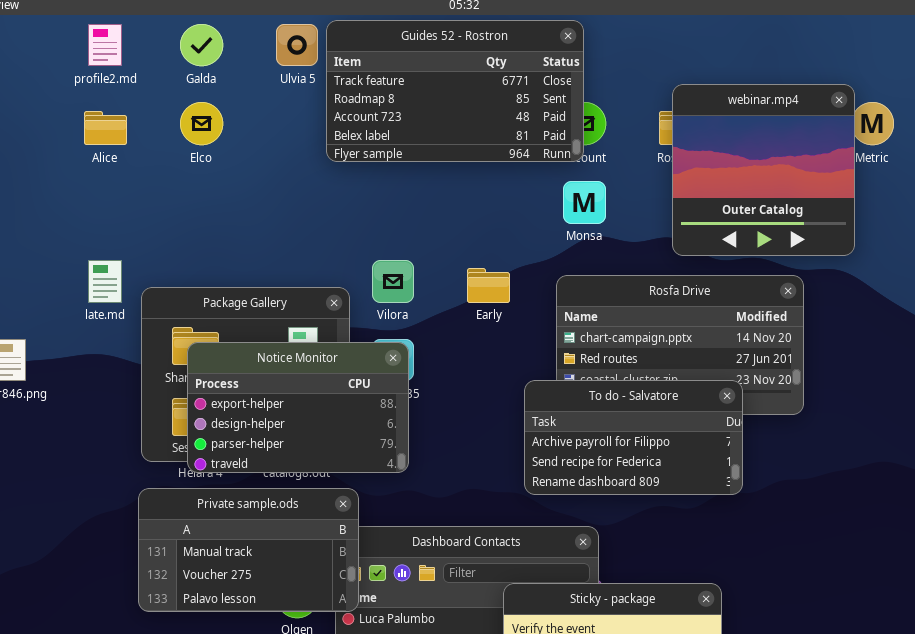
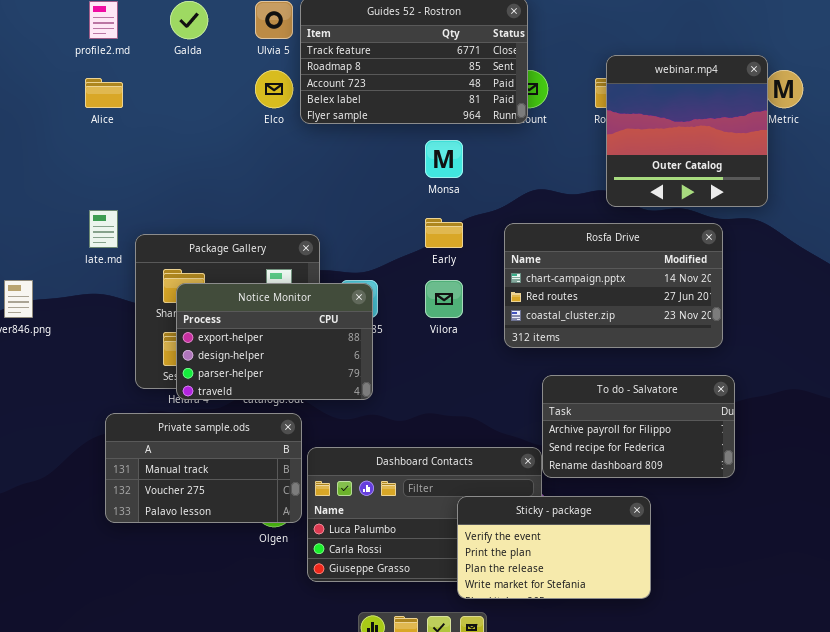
Elco: [180,102,223,145] -> [255,70,293,108], moved
Monsa: [563,181,606,224] -> [425,140,463,178], moved
Vilora: [372,260,414,303] -> [425,280,463,318], moved
To do - Salvatore: [524,380,743,495] -> [542,375,735,478], moved
Private sample.ods: [138,488,359,612] -> [105,413,302,523], moved

